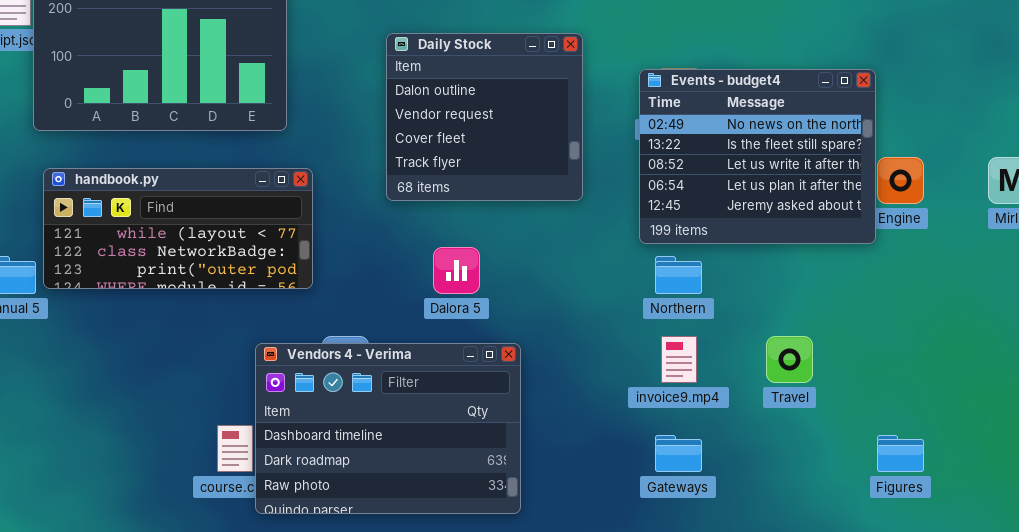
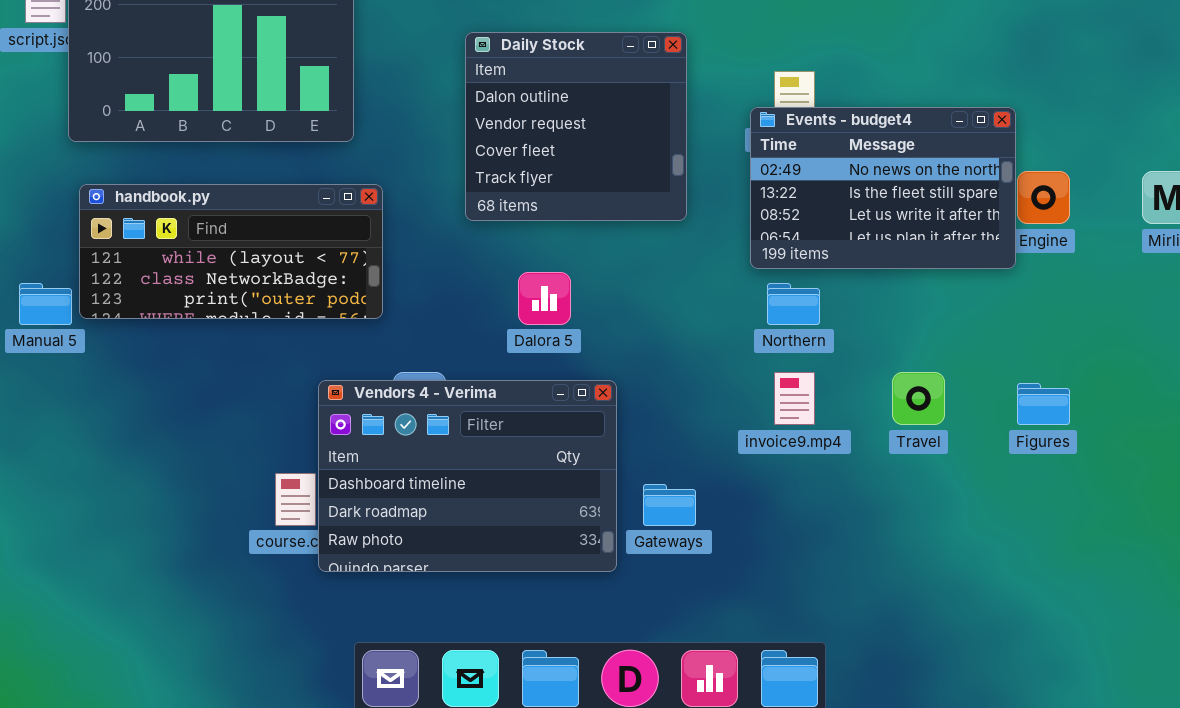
Events - budget4: [639,69,876,244] -> [750,107,1016,269], resized
Gateways: [655,435,702,472] -> [643,484,696,526], moved
Figures: [877,435,924,472] -> [1017,383,1070,425], moved

